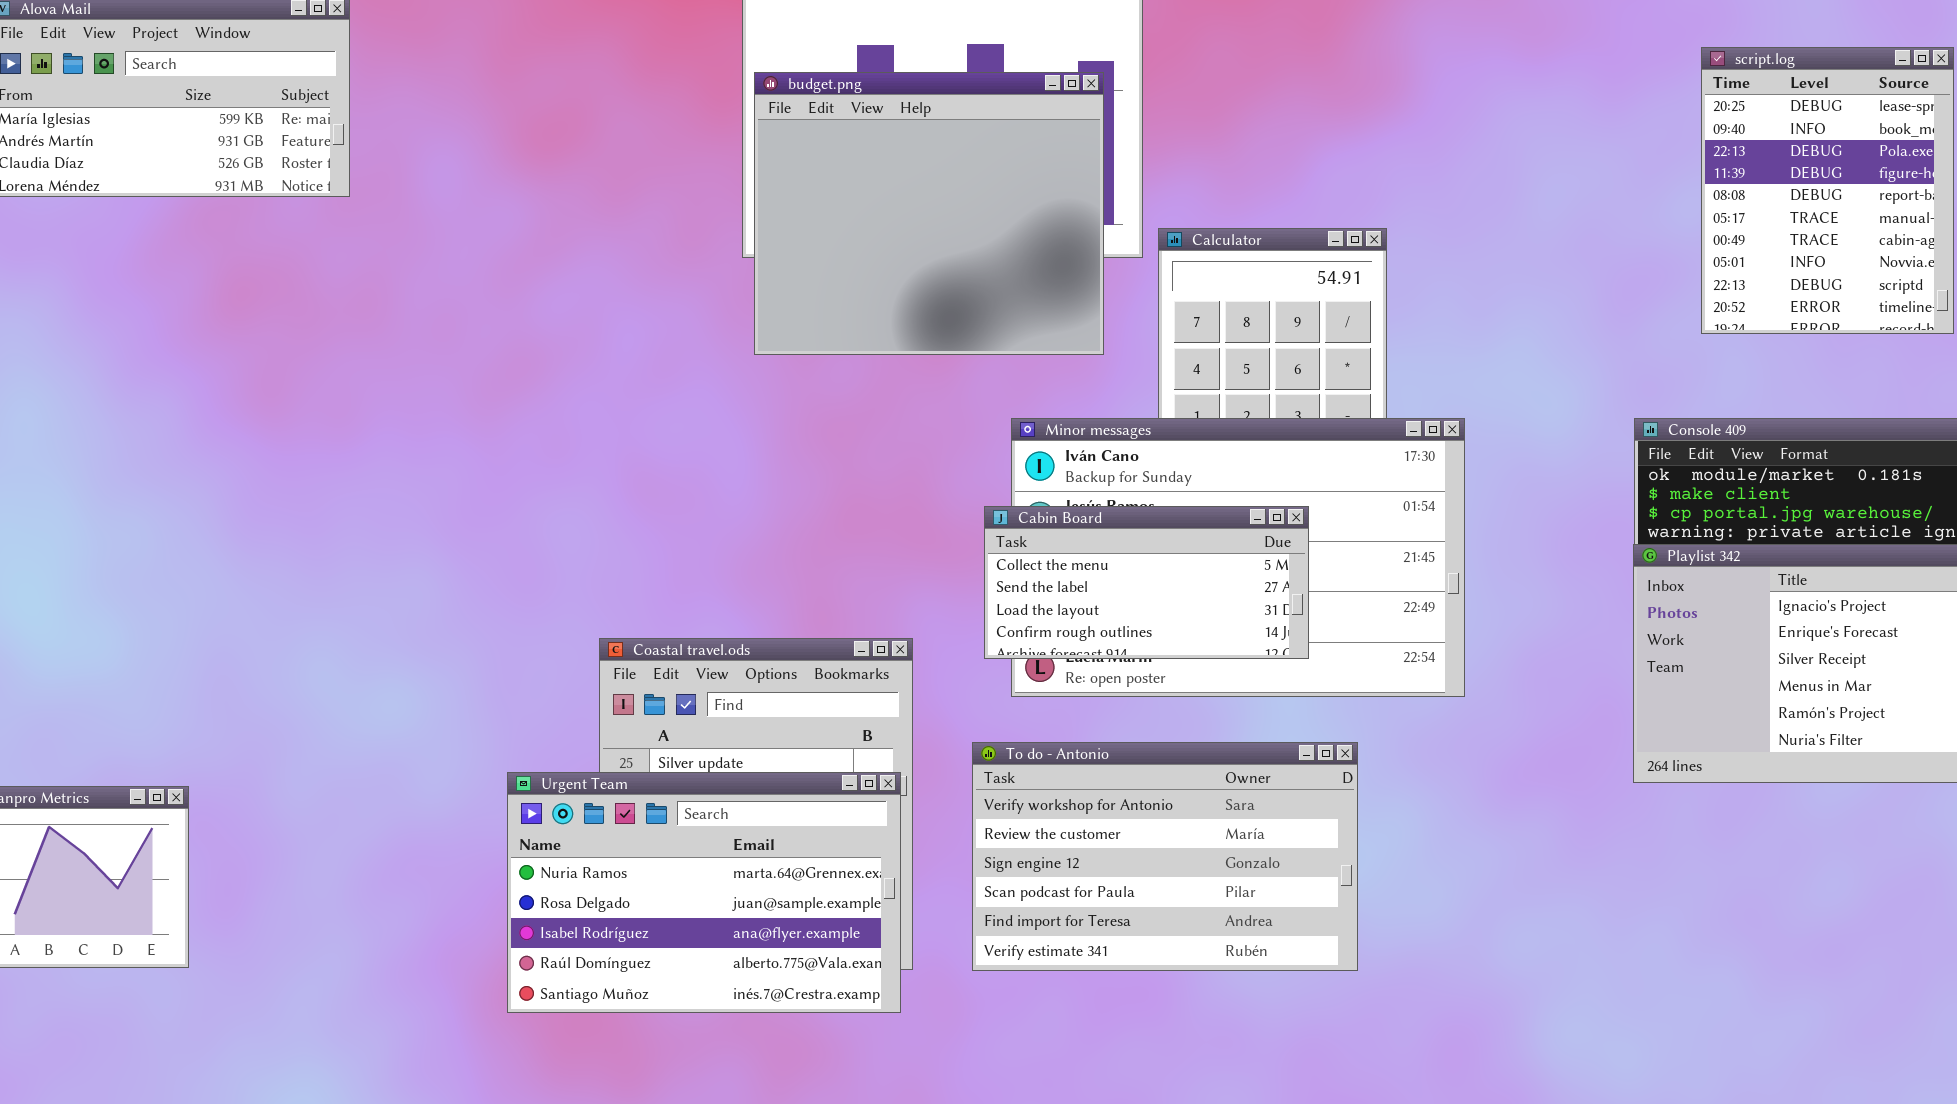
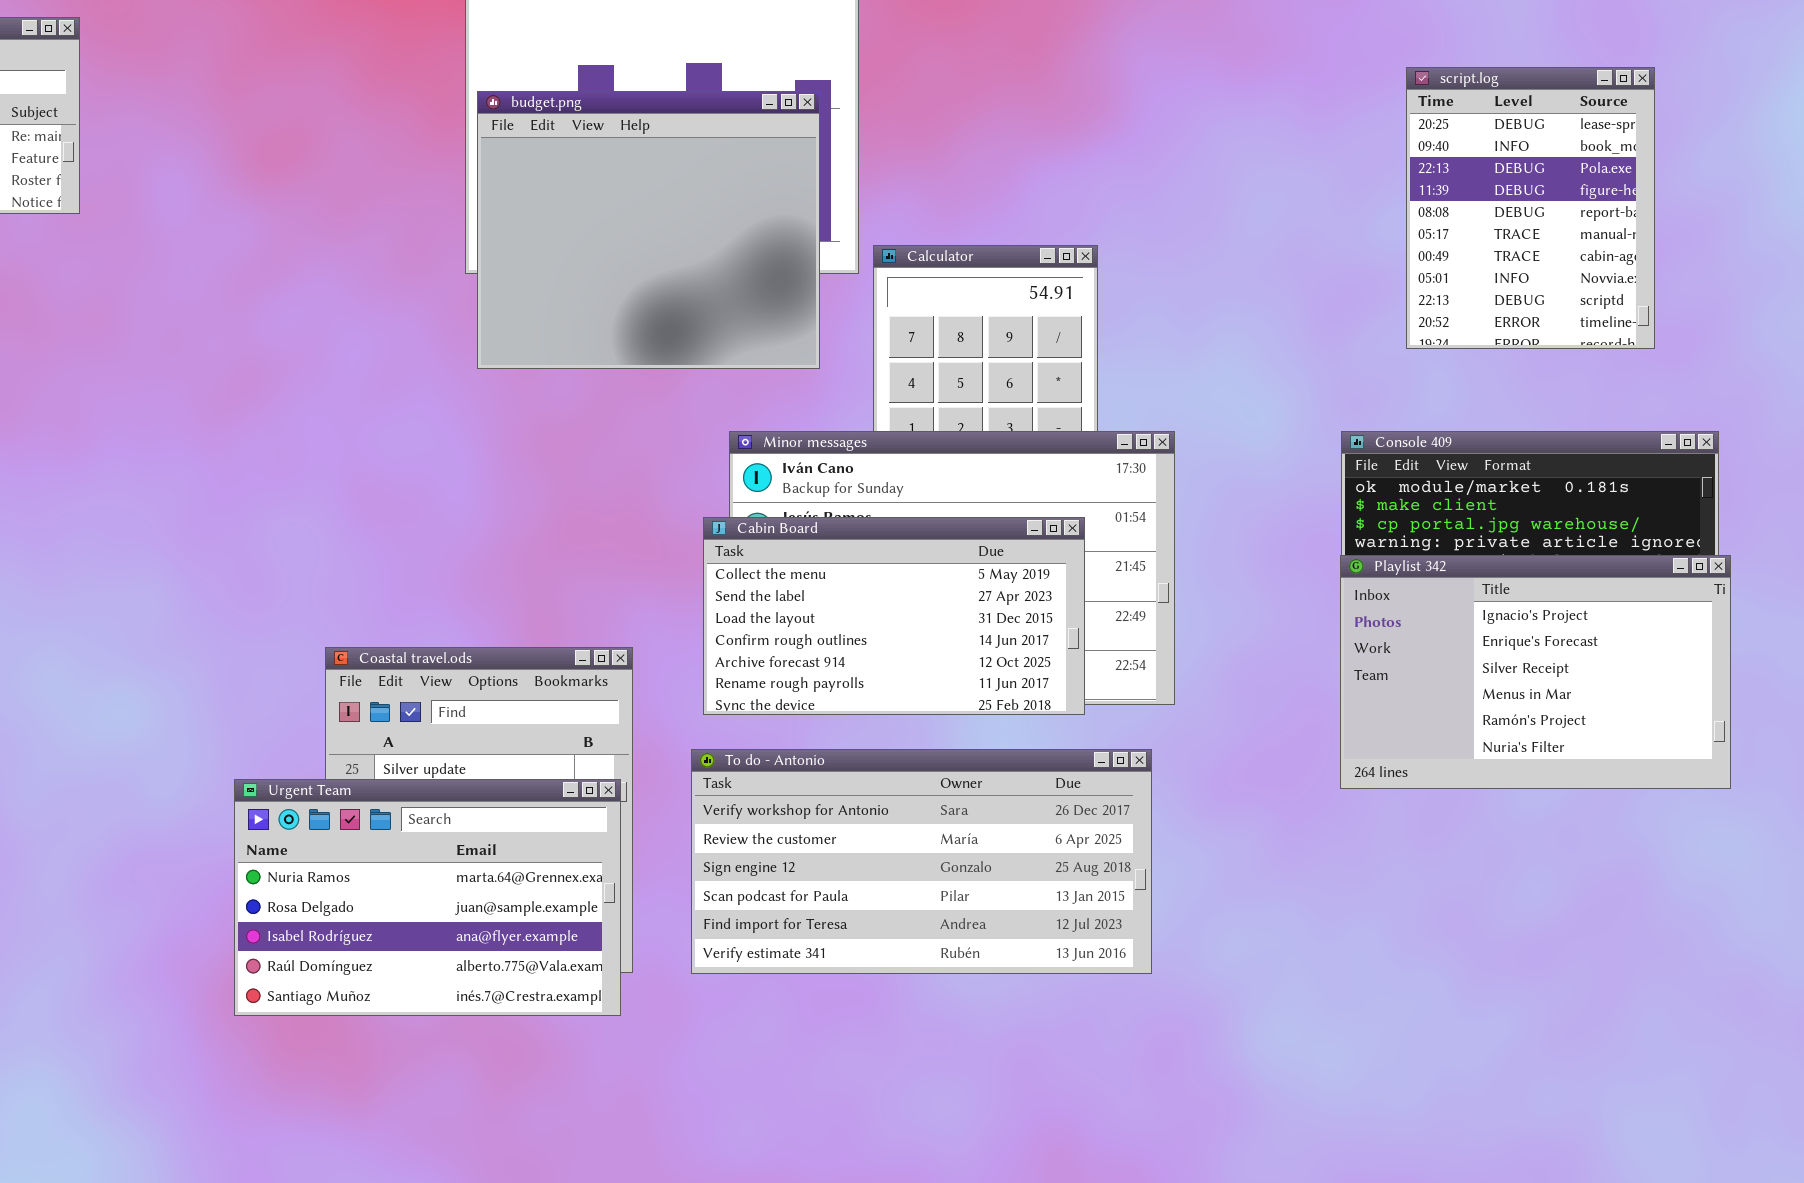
Cabin Board: [984,506,1309,659] -> [703,517,1085,715], resized
To do - Antonio: [972,742,1358,971] -> [691,749,1152,974], resized

